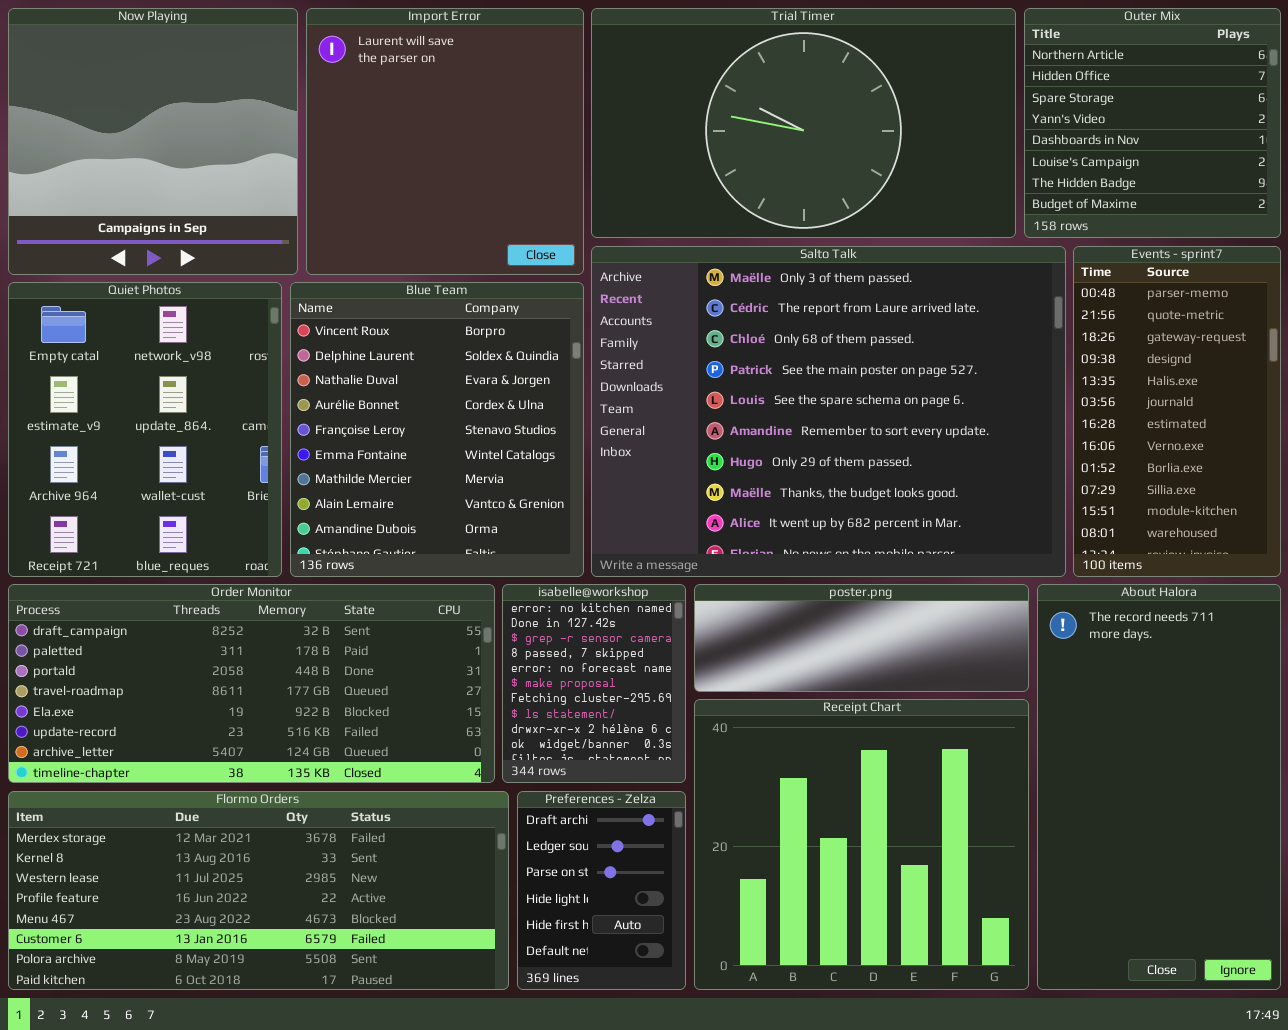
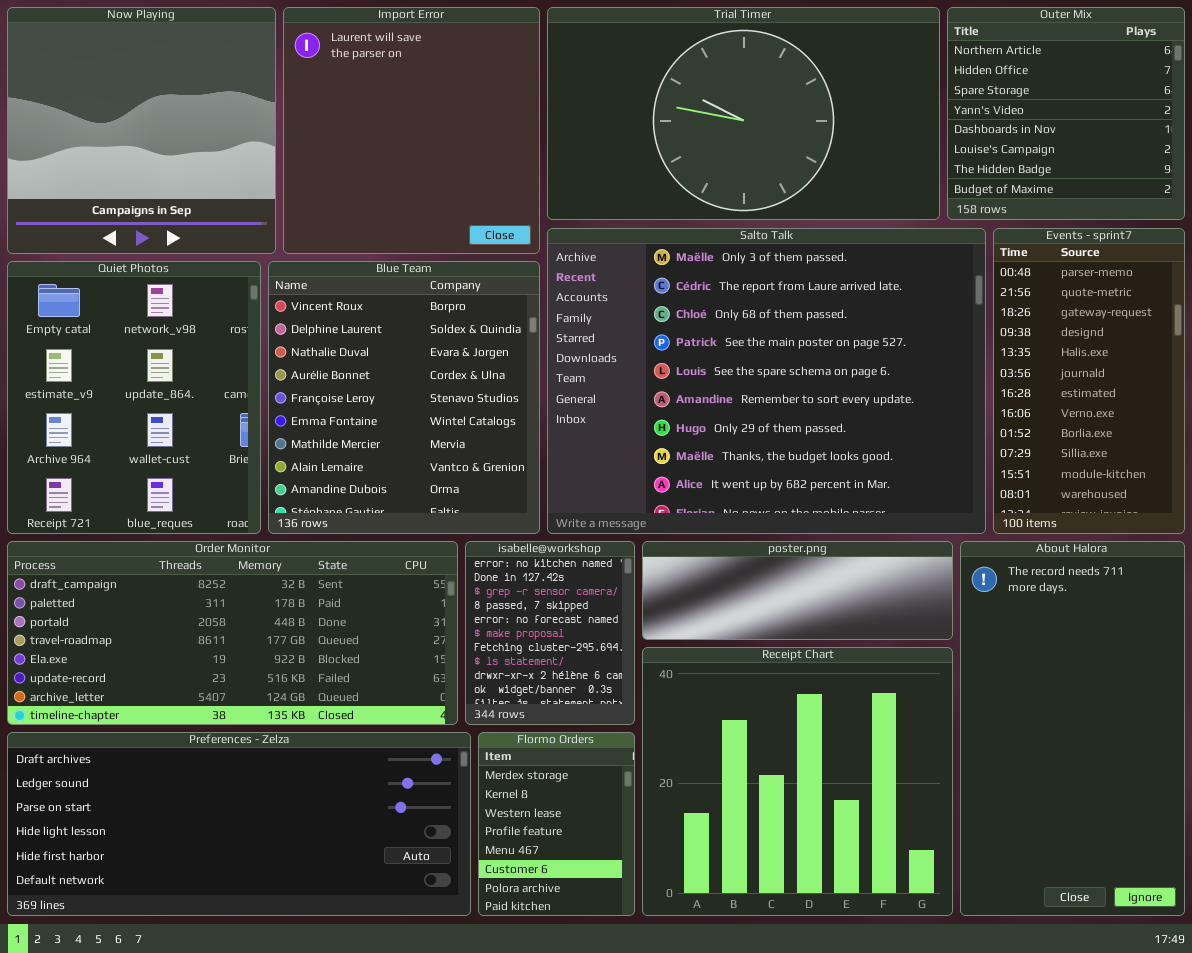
Flormo Orders: [8,791,509,990] -> [478,732,635,916], moved, resized
Preferences - Zelza: [517,791,686,990] -> [7,732,471,916], moved, resized

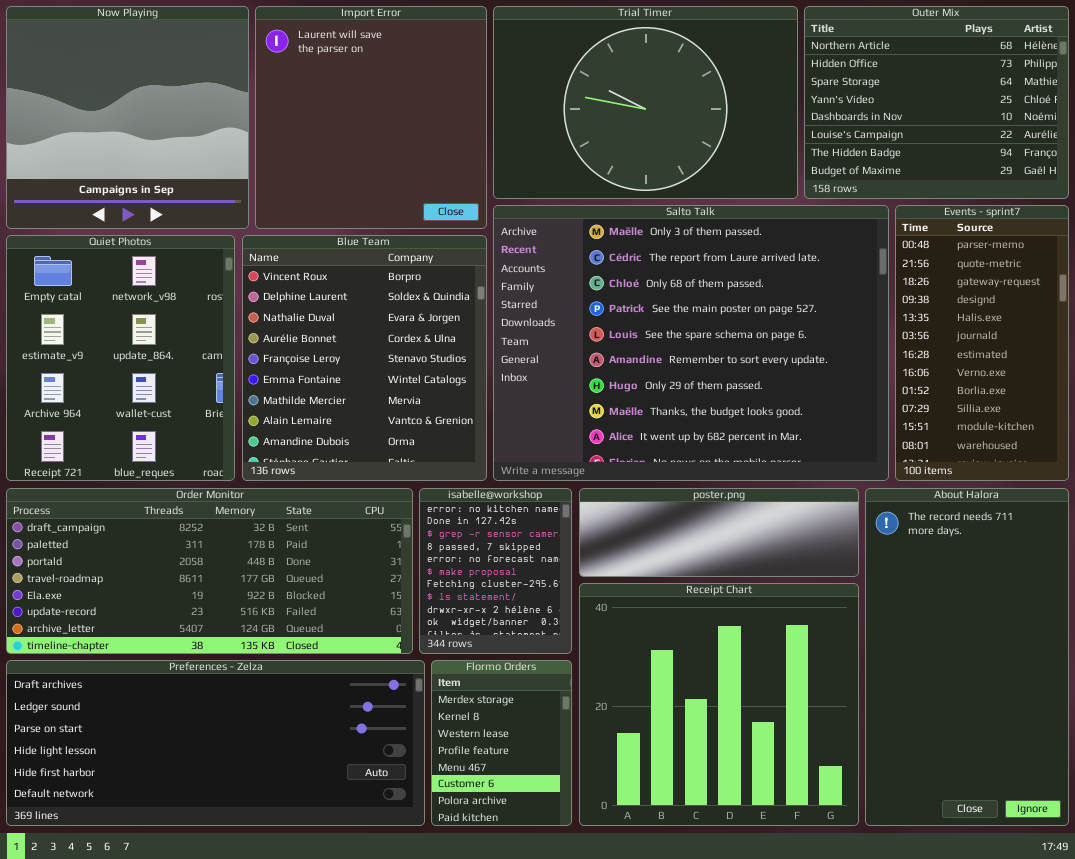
Trial Timer: [547,7,940,220] -> [493,6,798,199], resized
Outer Mix: [947,7,1185,220] -> [804,6,1069,199], resized

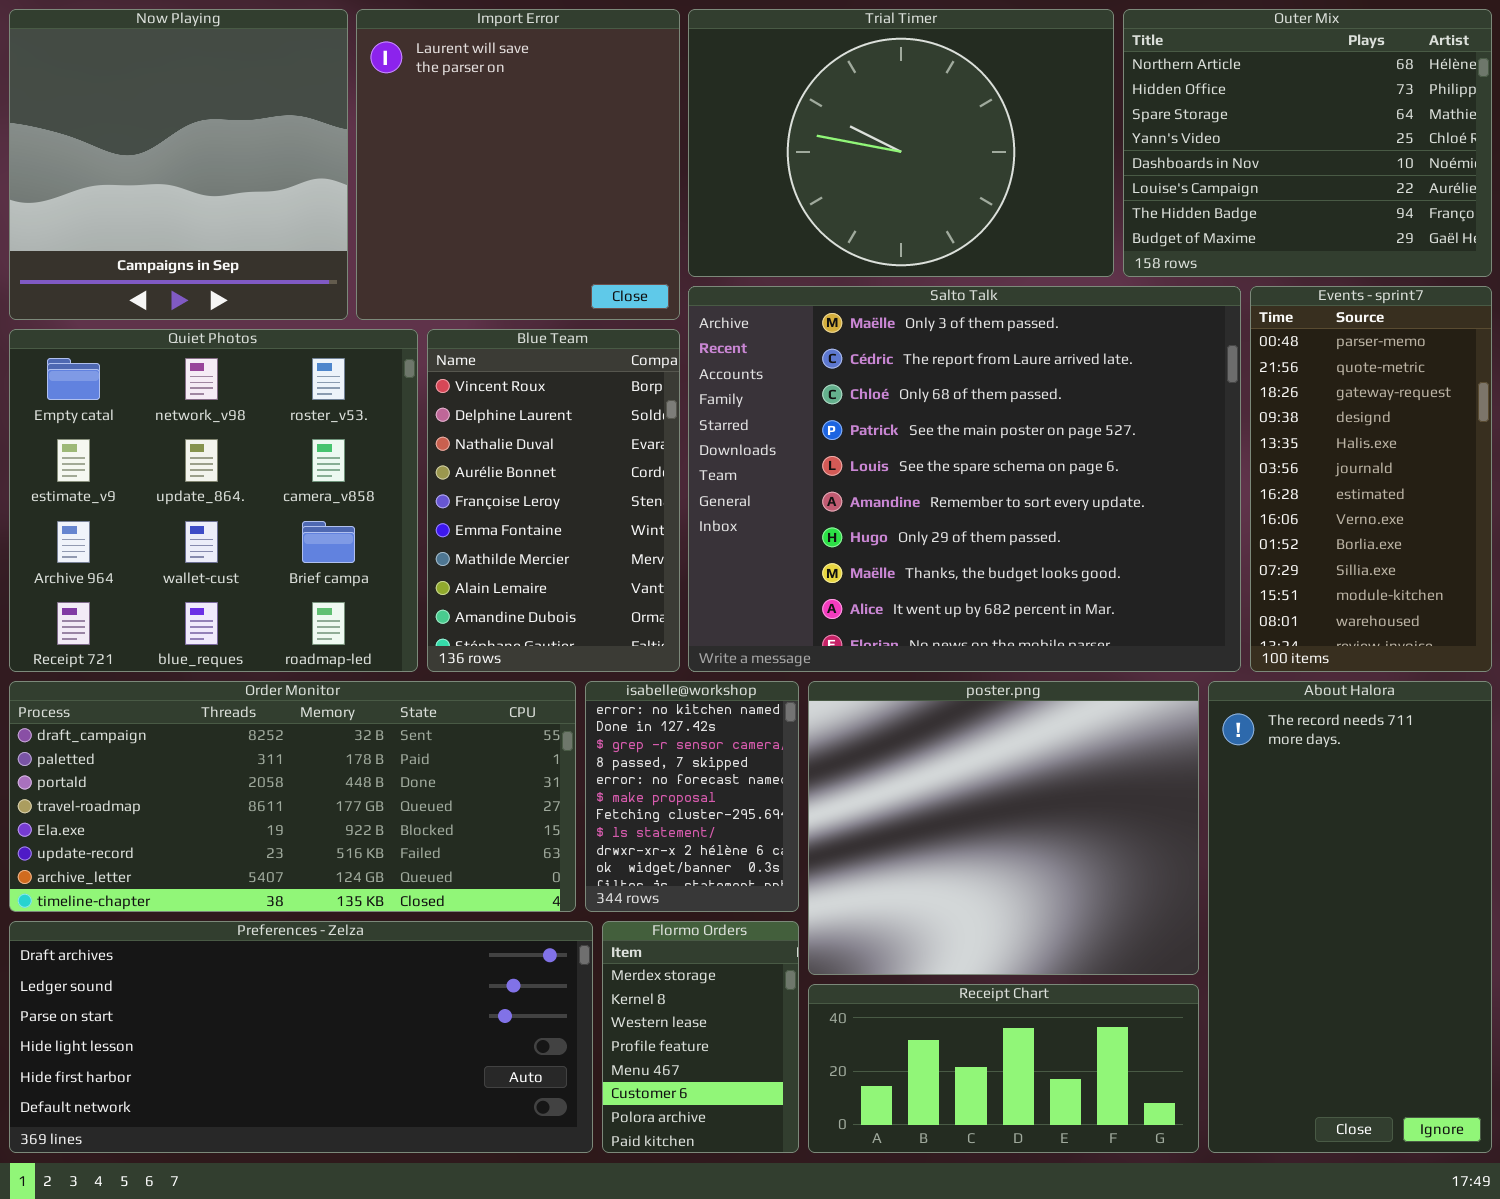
Quiet Photos: [6,235,235,481] -> [9,329,418,672], resized
Blue Team: [242,235,487,481] -> [427,329,680,672], resized
poster.png: [579,488,859,577] -> [808,681,1199,975], resized
Receipt Chart: [579,583,859,826] -> [808,984,1199,1153], resized

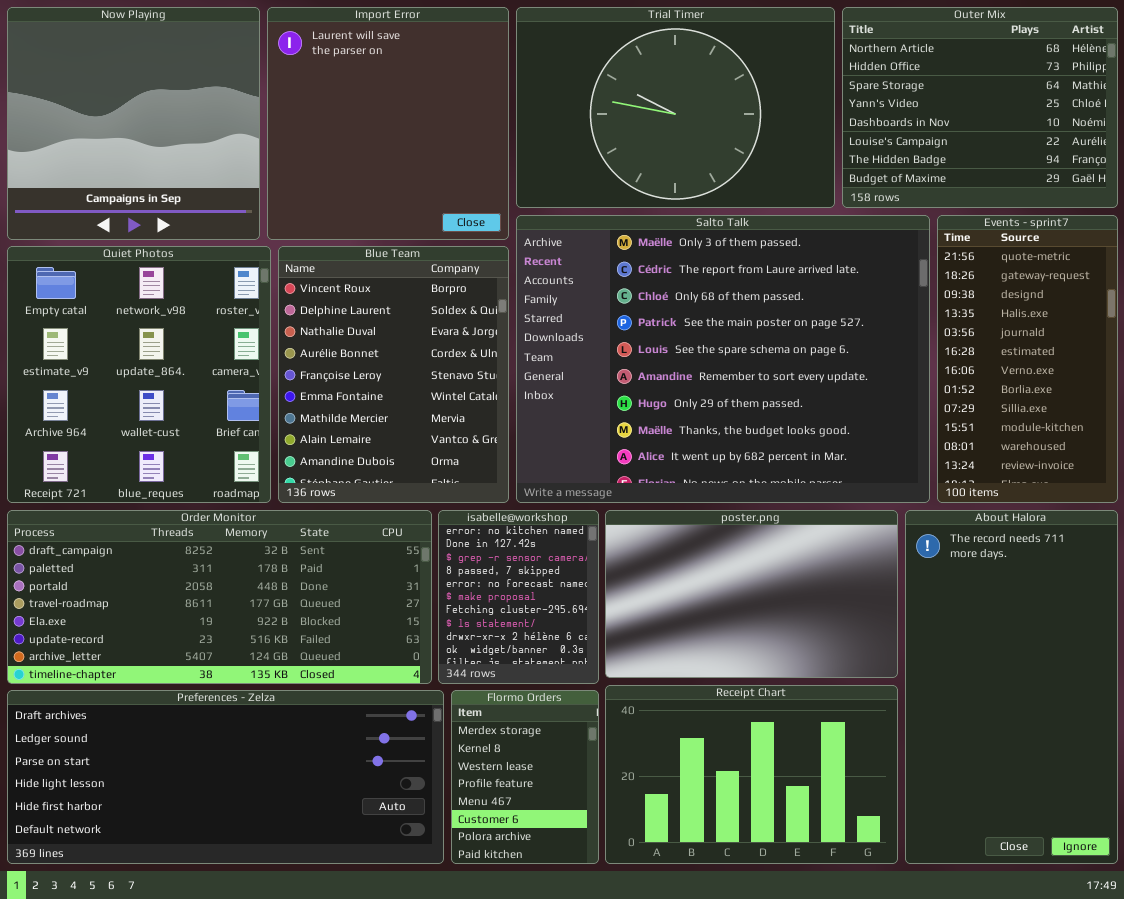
Events - sprint7: [1250,286,1492,672] -> [937,215,1118,503], scrolled down 1 row
Quiet Photos: [9,329,418,672] -> [7,246,271,503], resized
Blue Team: [427,329,680,672] -> [278,246,509,503], resized
poster.png: [808,681,1199,975] -> [605,510,898,678], resized
Receipt Chart: [808,984,1199,1153] -> [605,685,898,864], resized

